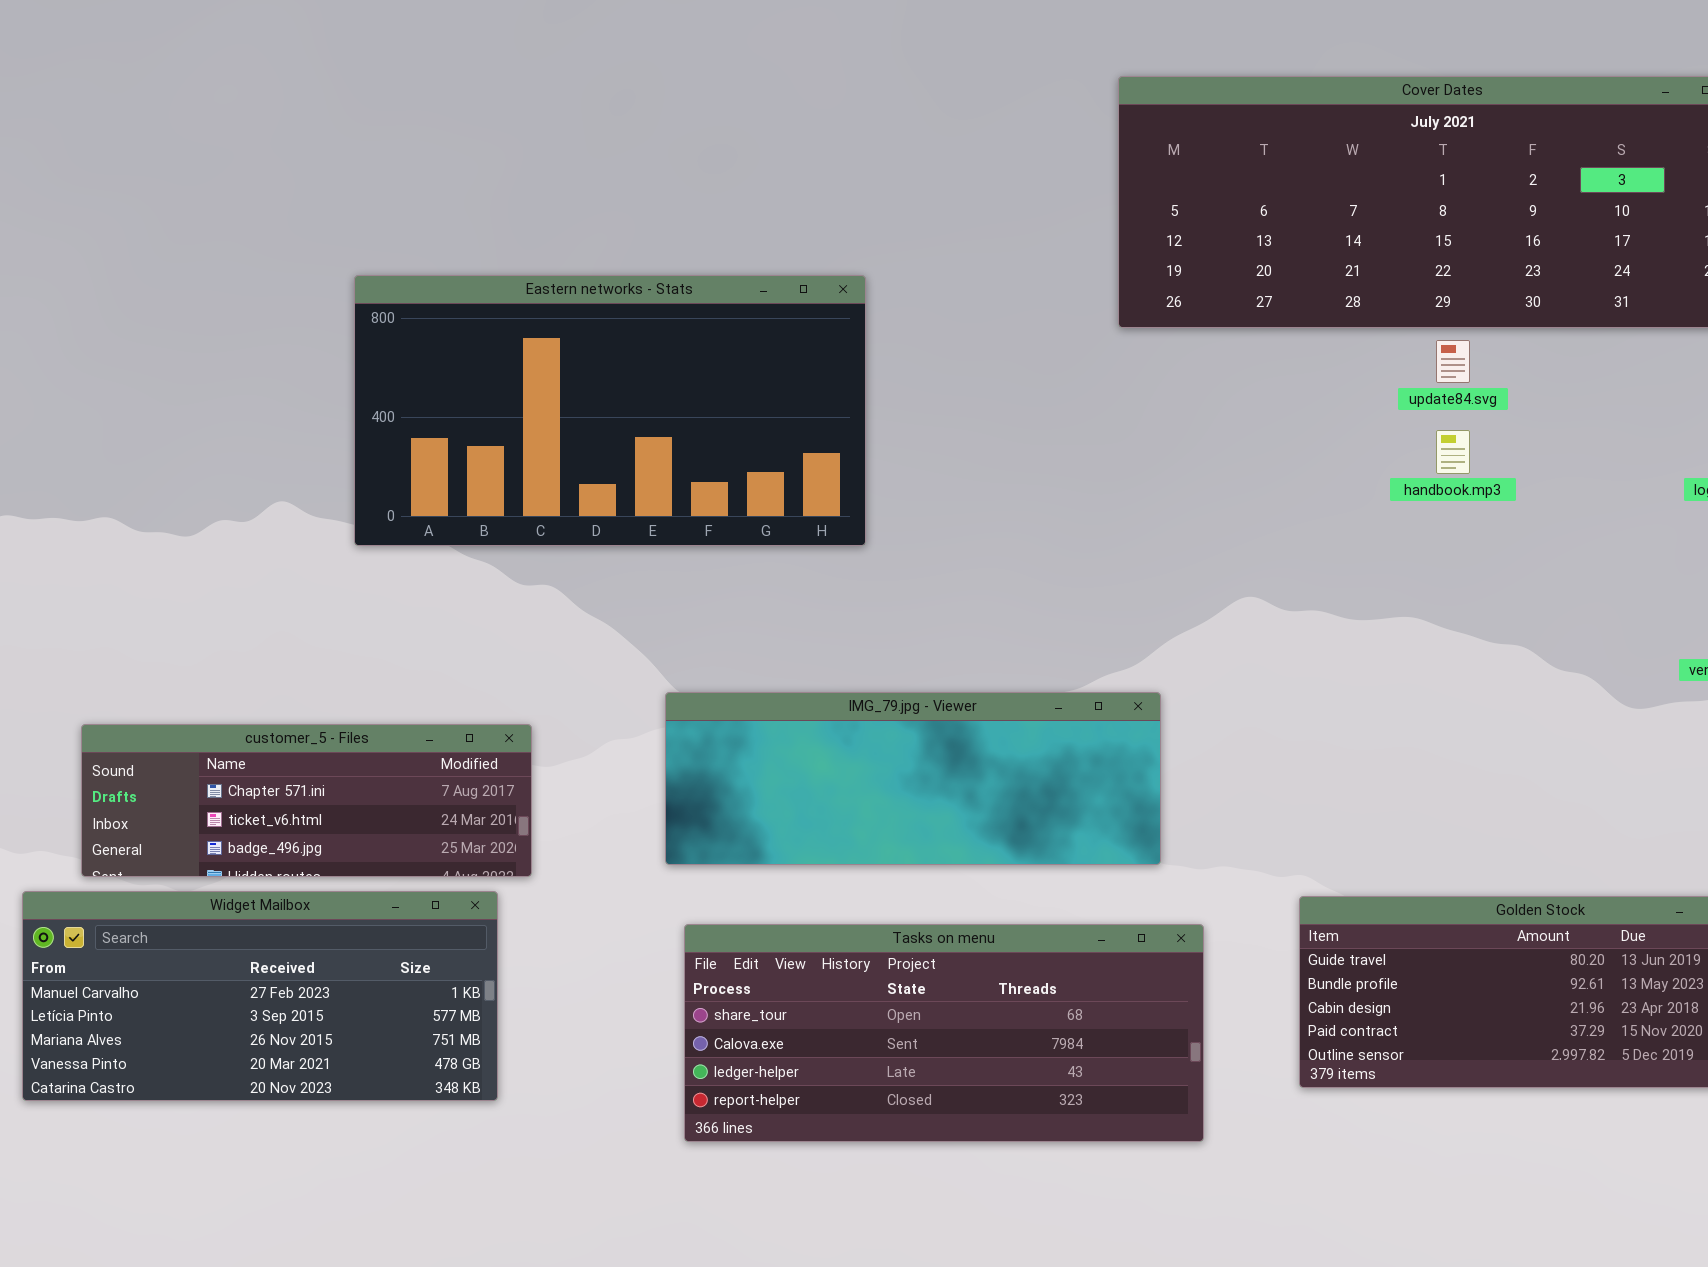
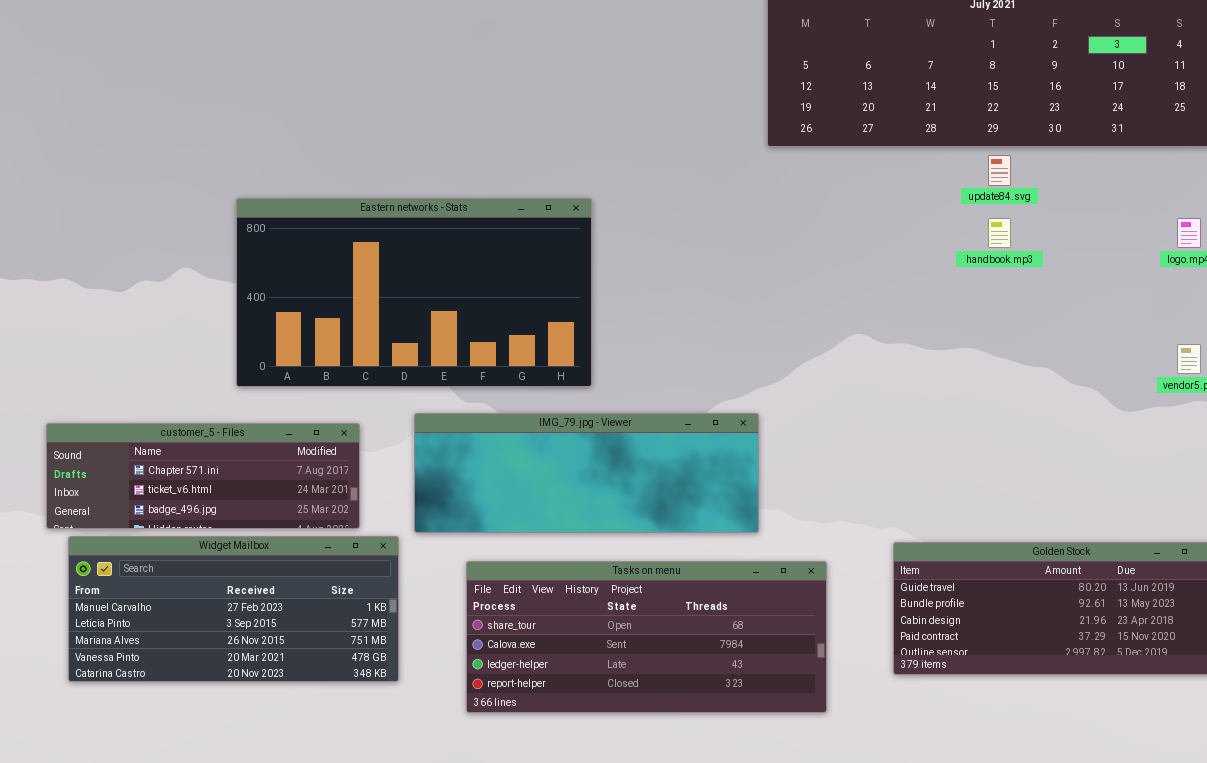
Eastern networks - Stats: [354,275,866,546] -> [236,198,592,387], moved
IMG_79.jpg - Viewer: [665,692,1161,865] -> [414,413,759,533], moved
Widget Mailbox: [22,891,498,1101] -> [68,536,399,682], moved

